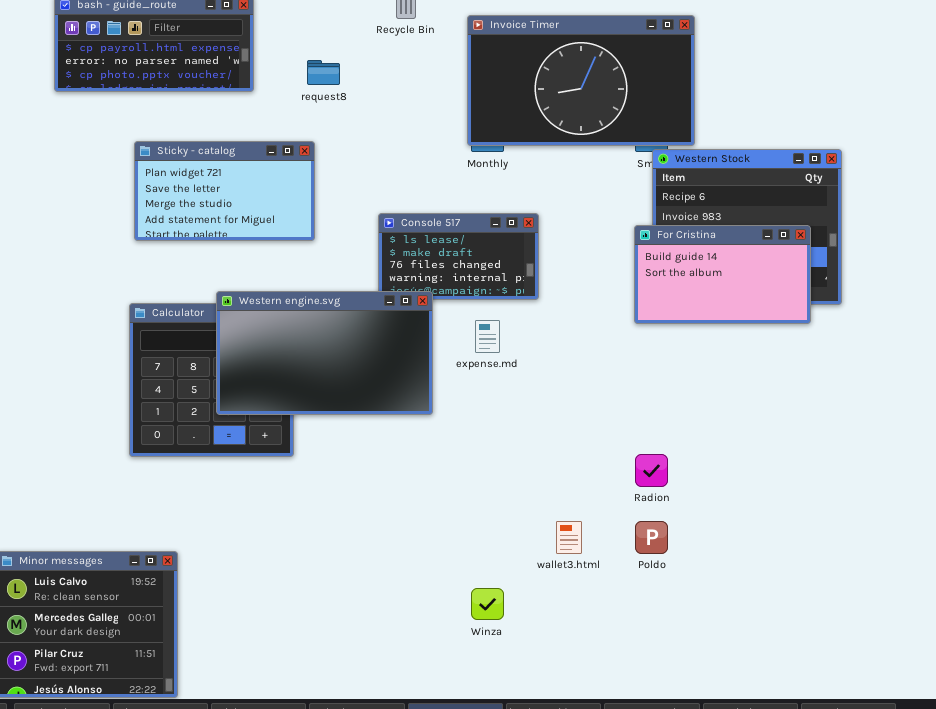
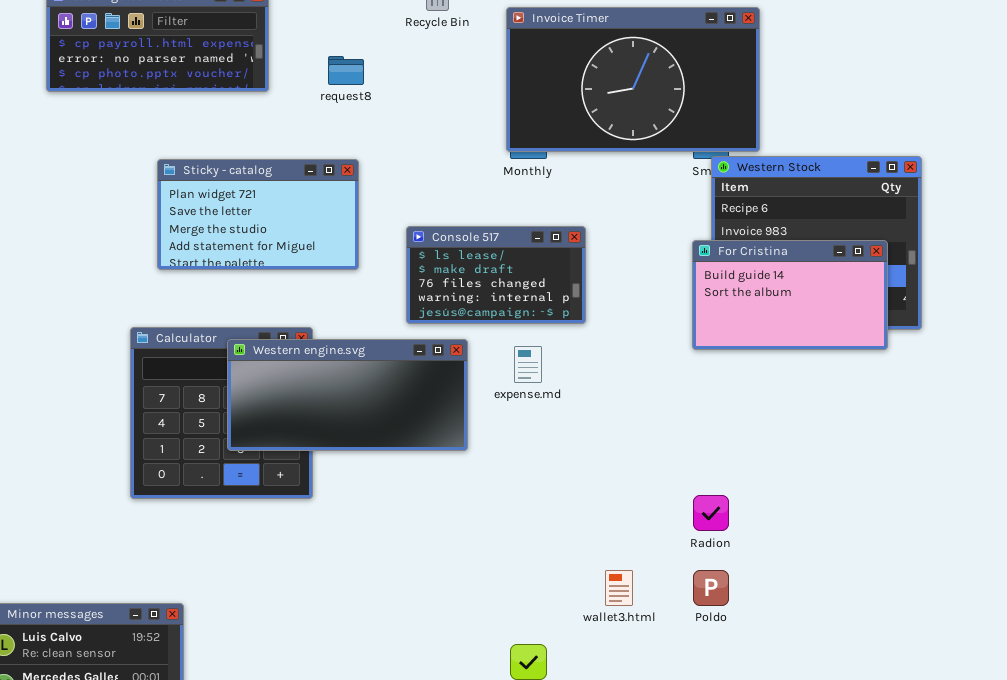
Sticky - catalog: [134,141,315,241] -> [157,159,359,270], moved
Western engine.svg: [216,291,433,415] -> [227,339,468,451], resized

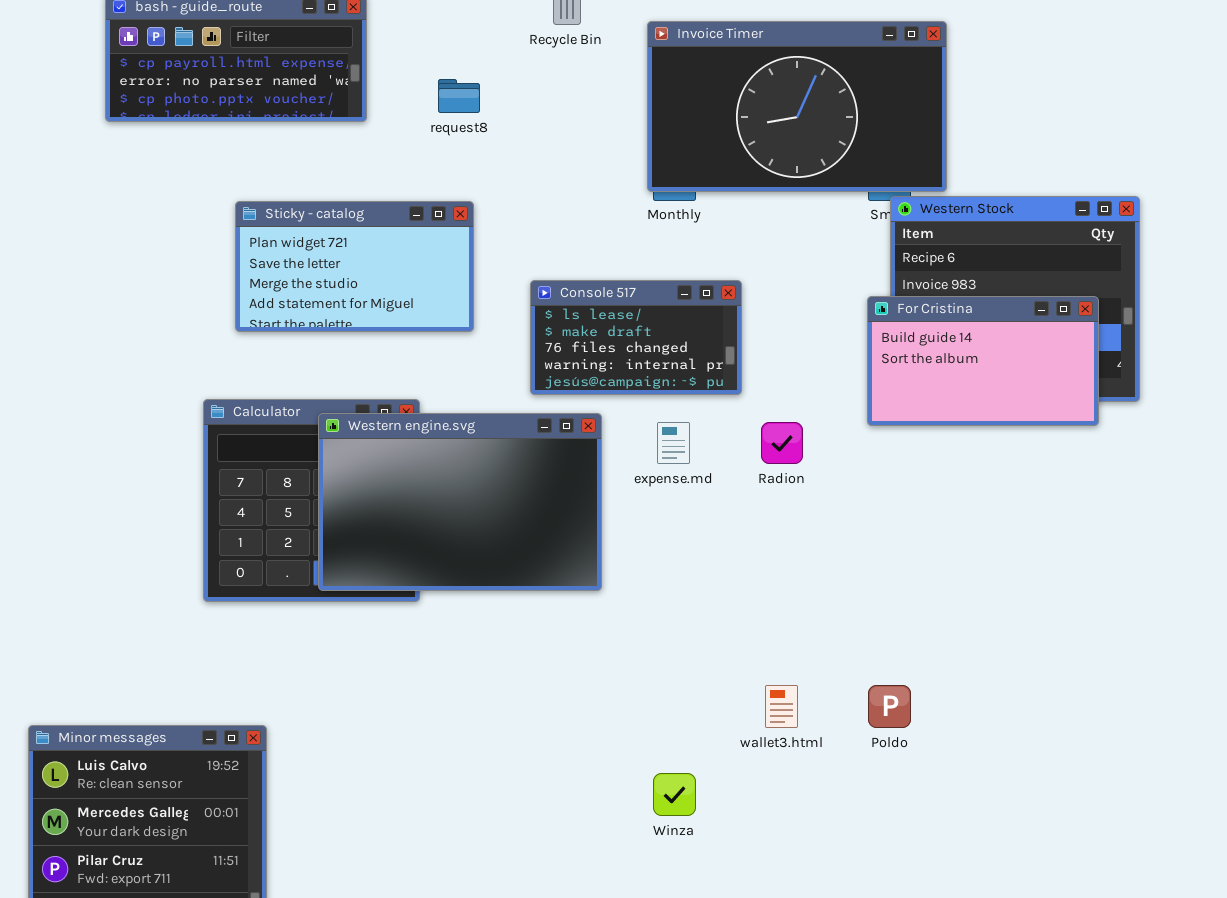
Western engine.svg: [227,339,468,451] -> [318,413,602,591], resized
Radion: [693,495,729,531] -> [761,422,803,464], moved

